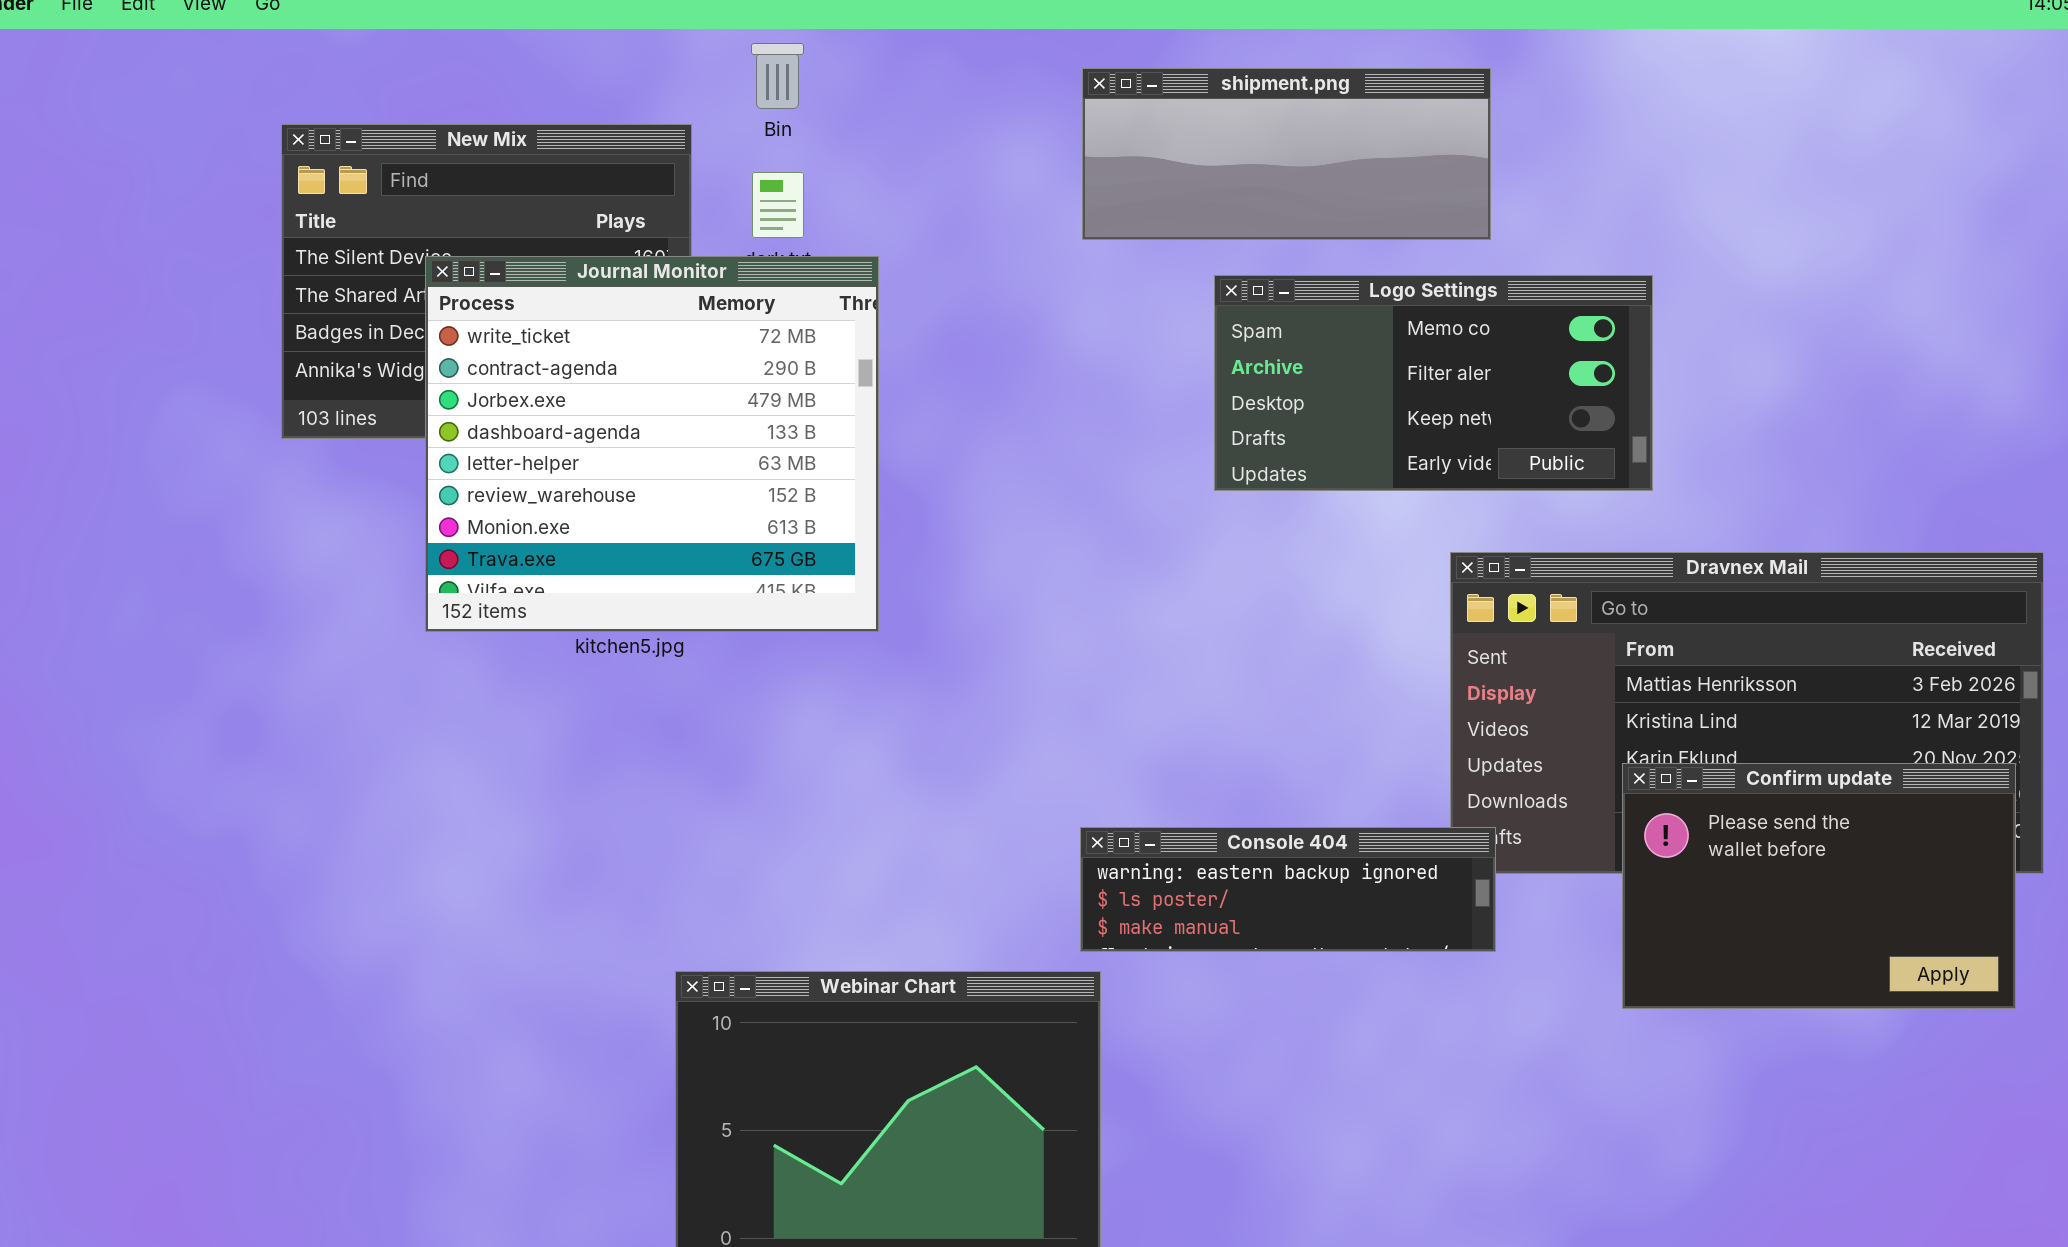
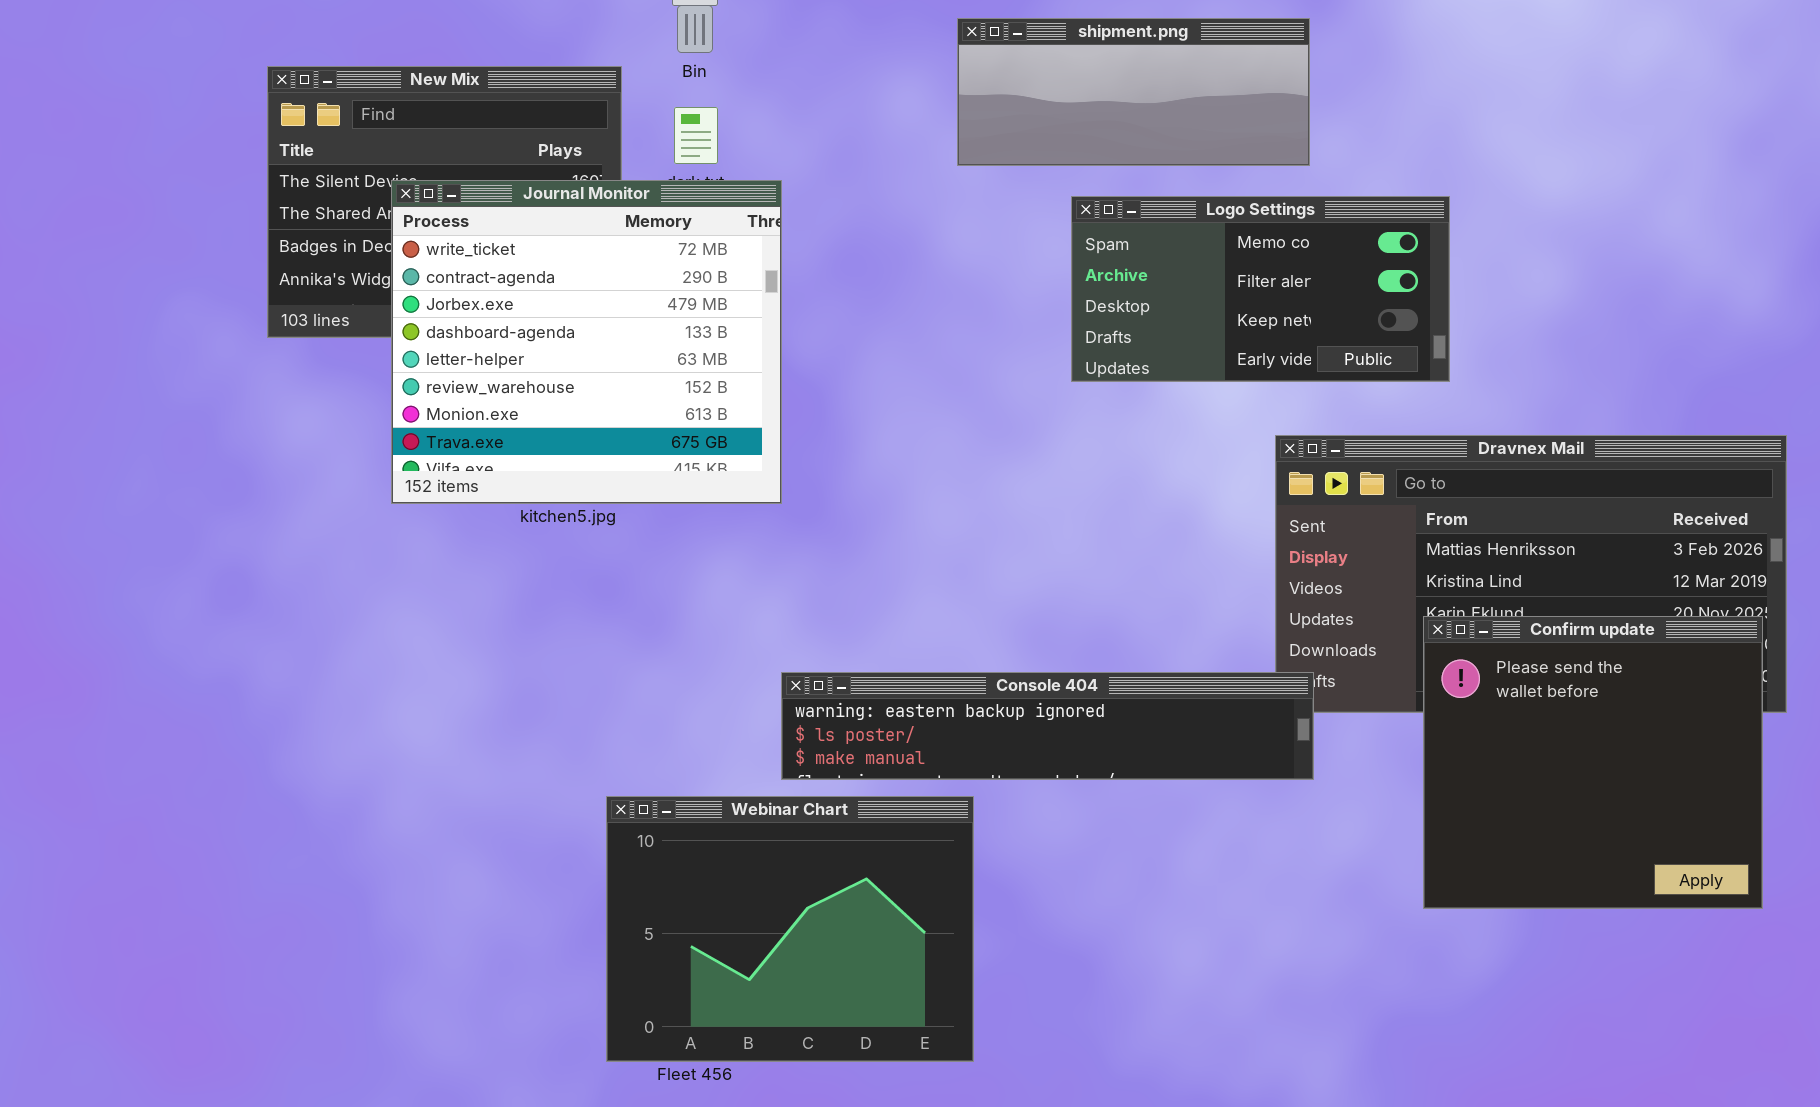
Confirm update: [1622,763,2016,1009] -> [1423,616,1763,909], resized
Console 404: [1080,827,1496,952] -> [781,672,1314,780], resized

